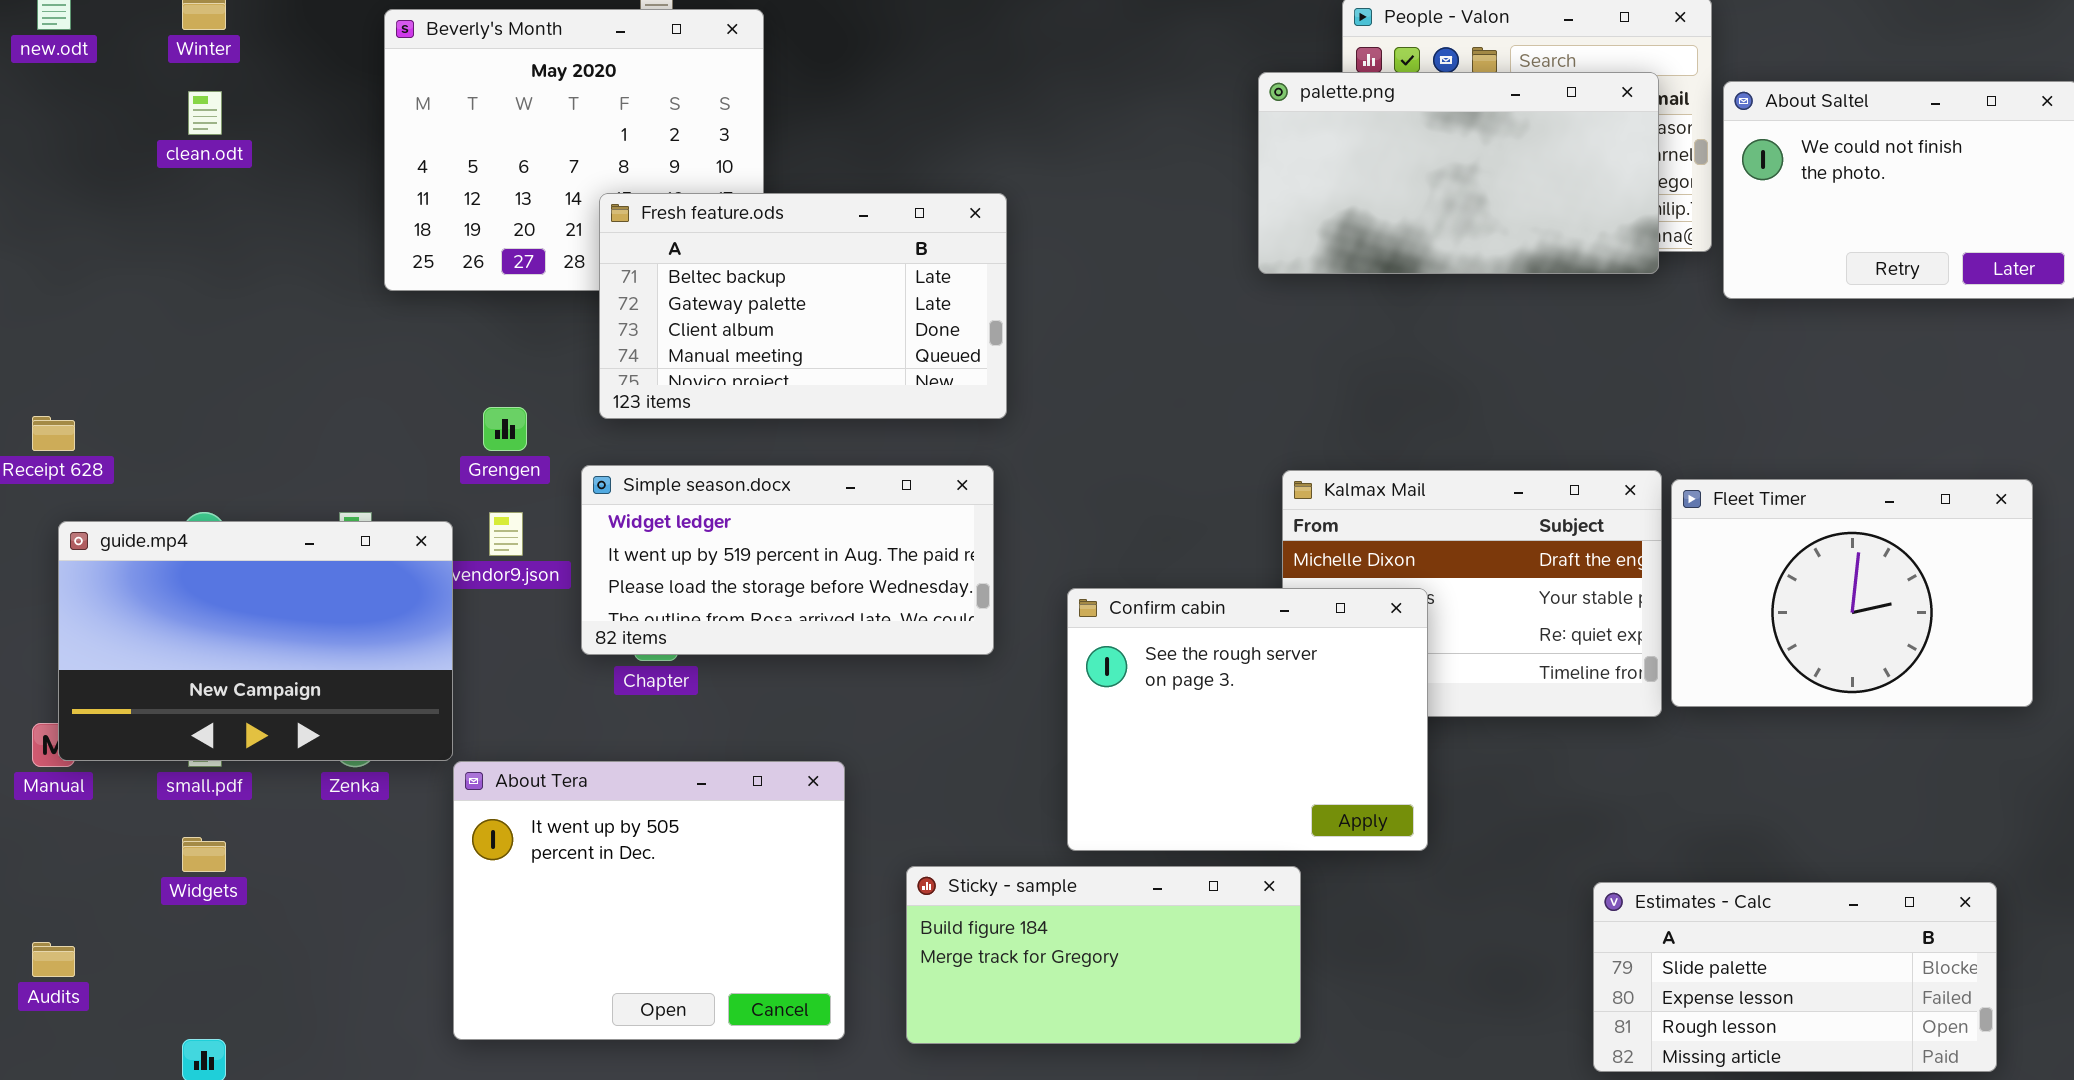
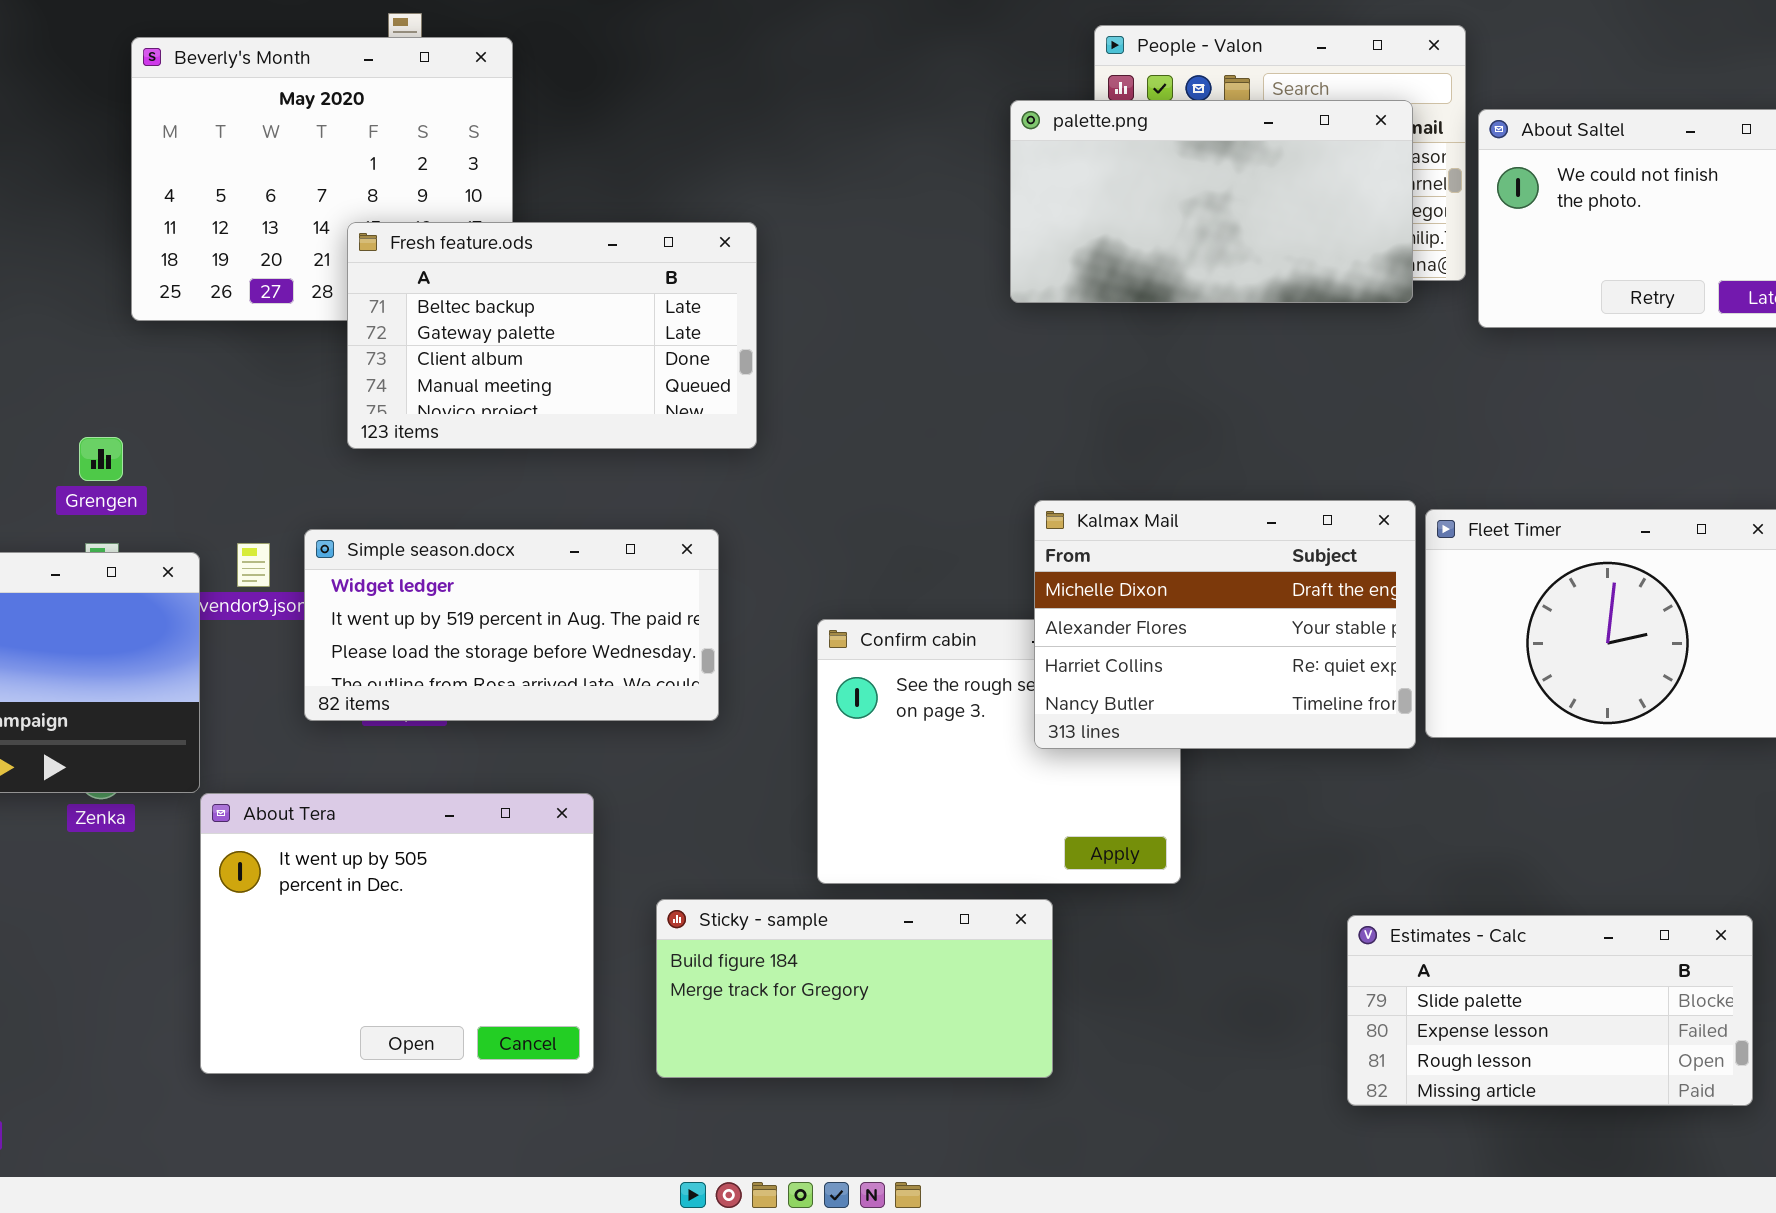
Grengen: [483,407,527,451] -> [79,437,123,481], moved
Simple season.docx: [581,465,994,655] -> [304,529,719,721], moved
Kalmax Mail: [1282,470,1662,717] -> [1034,500,1416,749], raised

